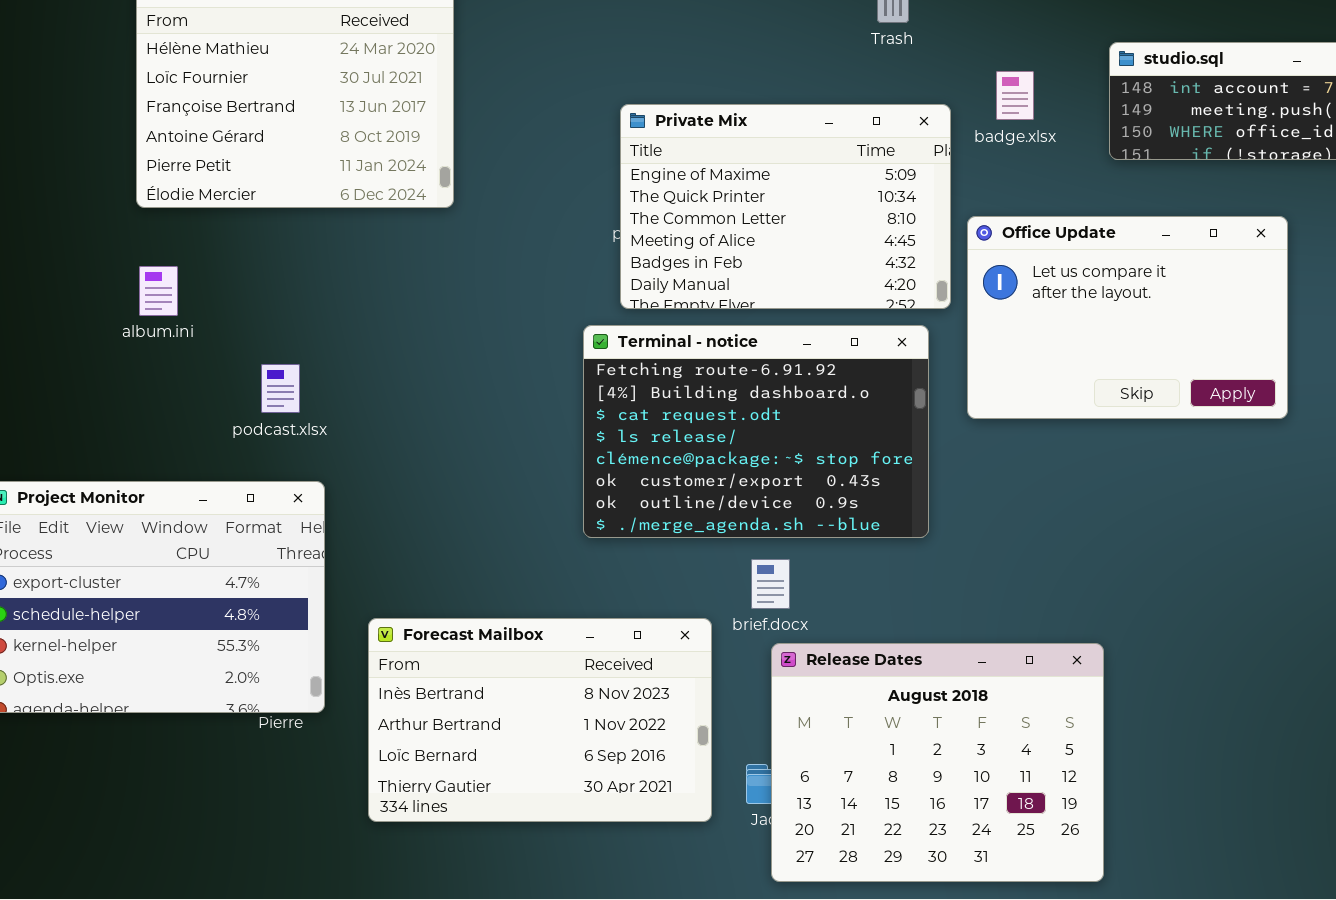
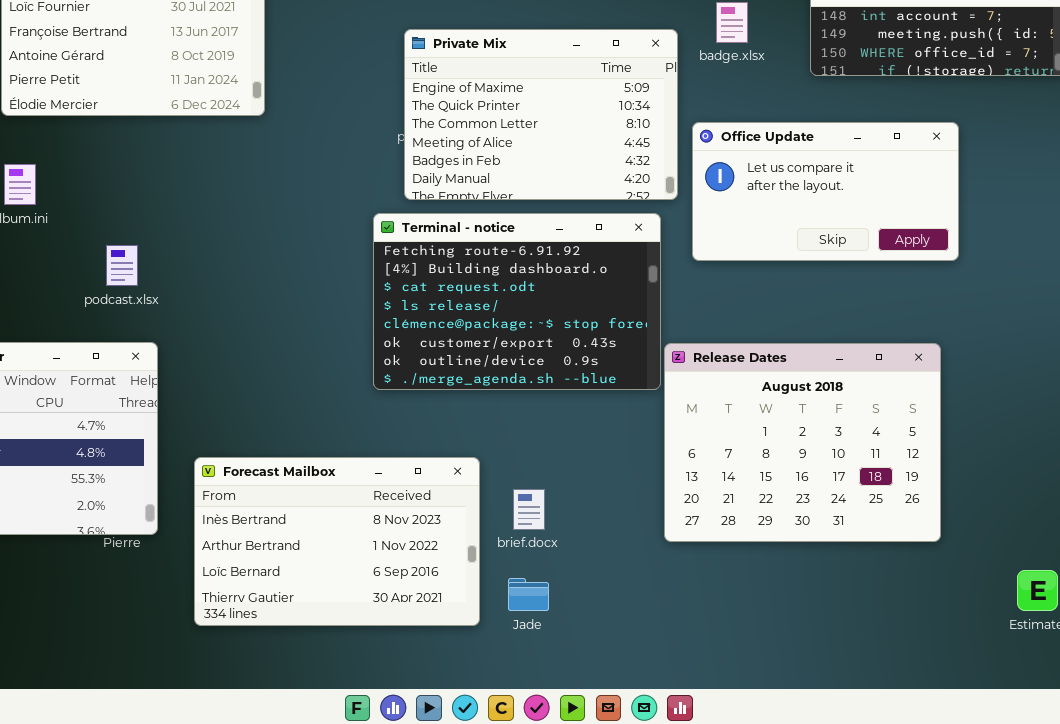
Office Update: [967,216,1288,419] -> [692,122,959,261], resized
brief.docx: [751,559,790,609] -> [513,489,545,530], moved
Release Dates: [771,643,1104,882] -> [664,343,941,542], moved

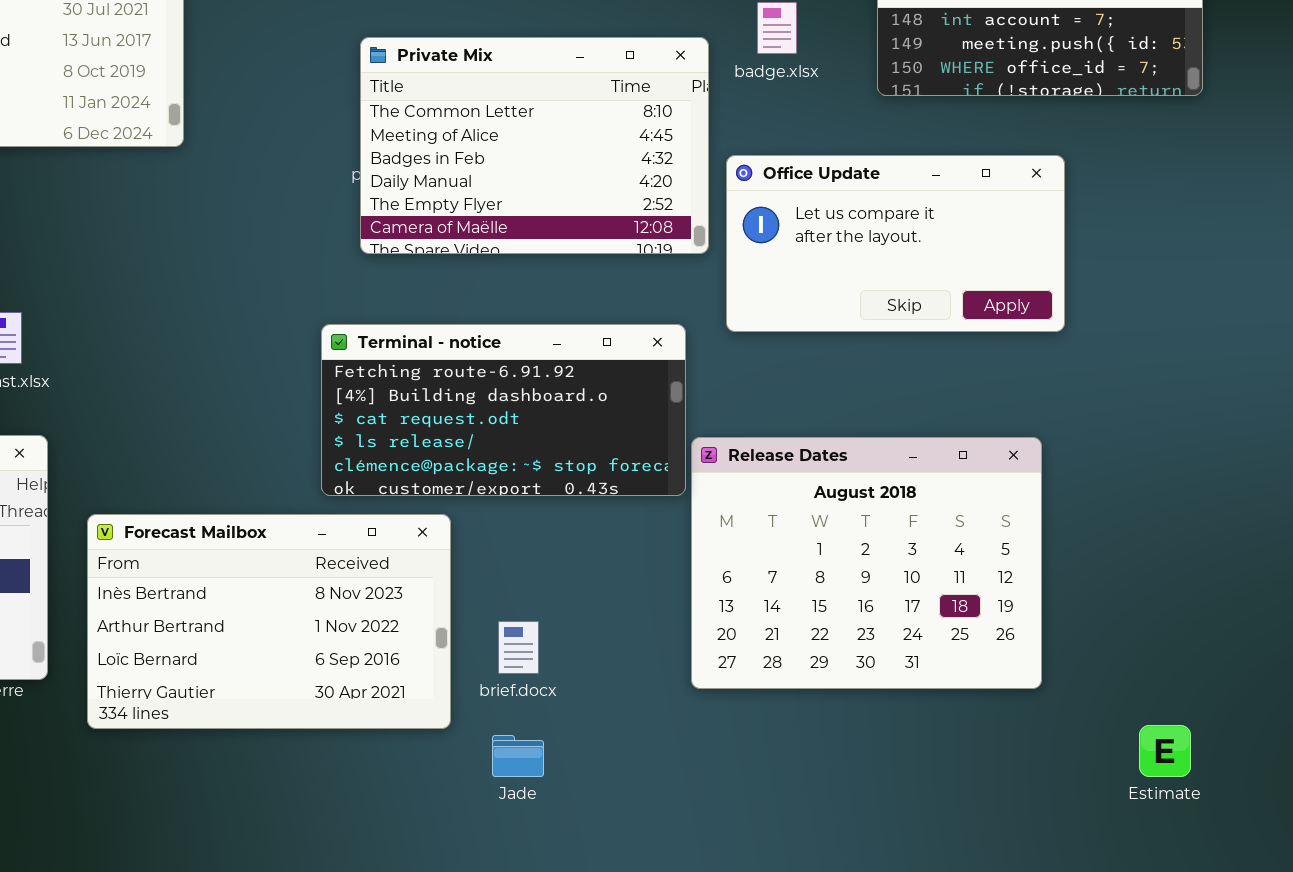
Private Mix: [404,29,678,200] -> [360,37,709,254], scrolled down 2 rows
Terminal - notice: [373,213,661,390] -> [321,324,686,496], resized
Forecast Mailbox: [194,457,480,626] -> [87,514,451,729], moved

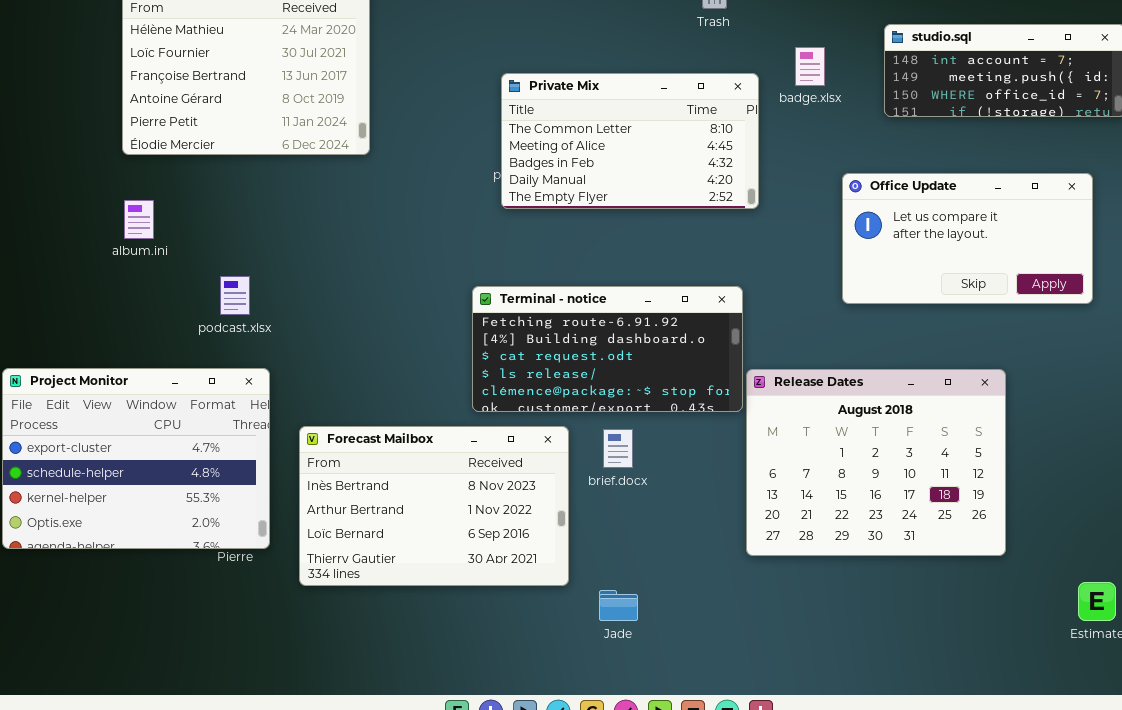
Private Mix: [360,37,709,254] -> [501,73,759,209], resized
Office Update: [726,155,1065,332] -> [842,173,1093,304], moved
brief.docx: [498,621,539,674] -> [603,429,633,468], moved

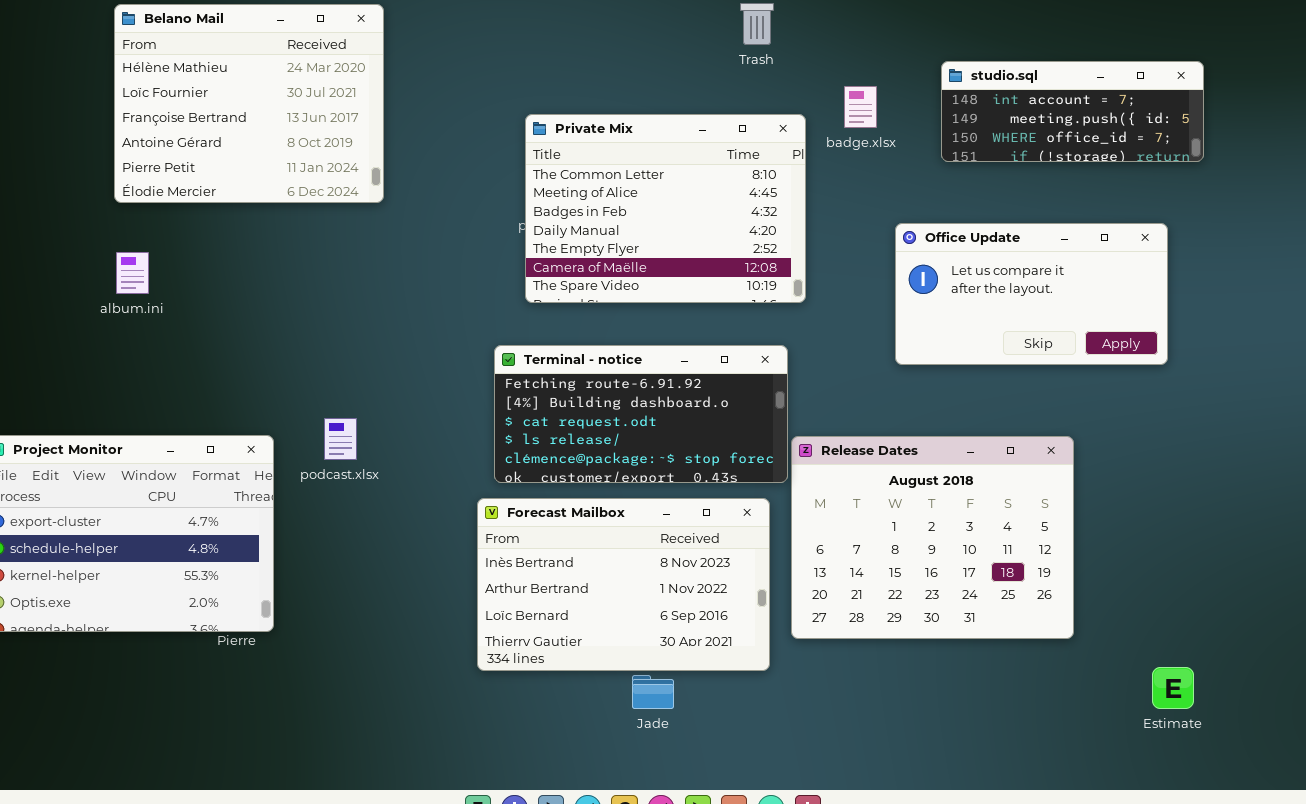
Private Mix: [501,73,759,209] -> [525,114,806,303], resized
podcast.xlsx: [220,276,250,315] -> [324,418,357,460], moved
Forecast Mailbox: [299,426,569,586] -> [477,498,770,671], moved

